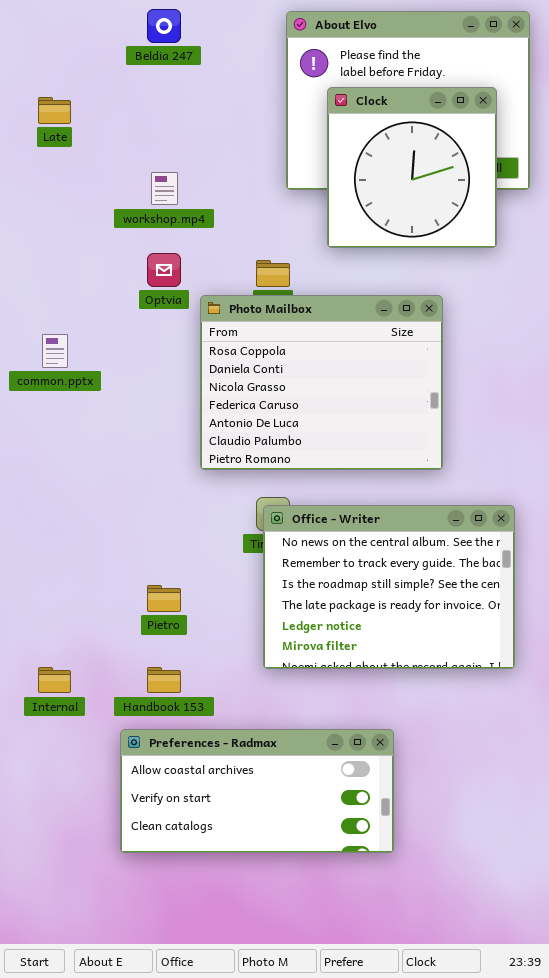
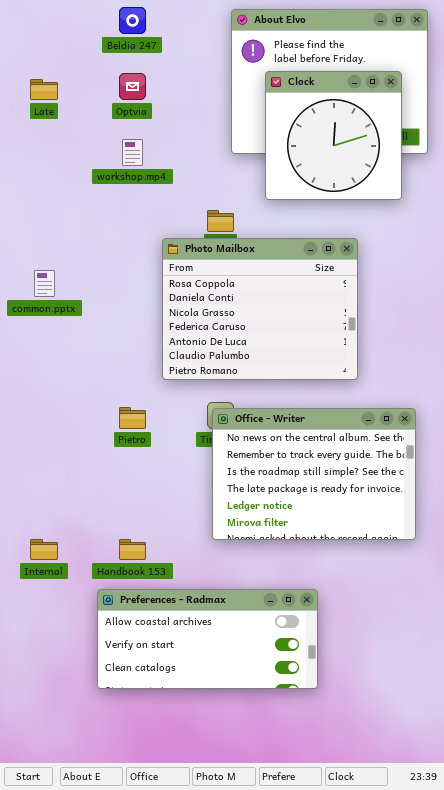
Optvia: [147,253,181,287] -> [119,73,146,100], moved
Pietro: [147,585,181,612] -> [119,407,146,429], moved

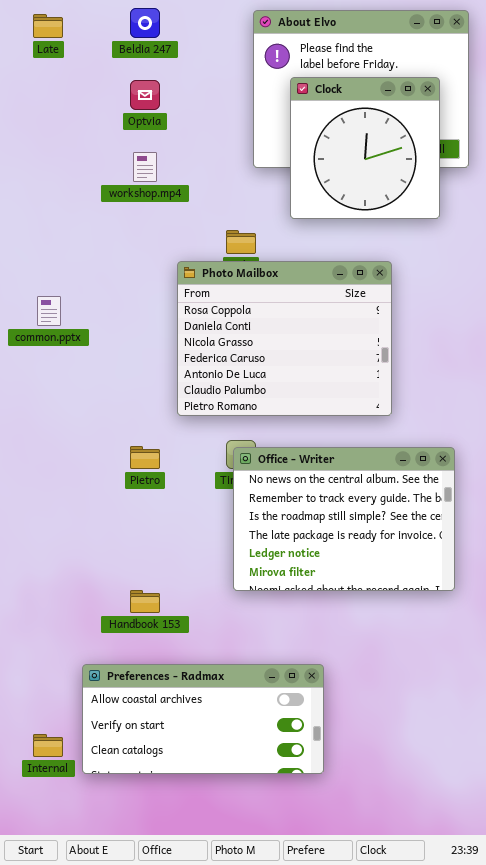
Late: [30,79,58,100] -> [33,14,63,38], moved
Internal: [30,539,58,560] -> [33,734,63,757], moved
Preferences - Radmax: [97,589,318,689] -> [82,664,324,774], moved

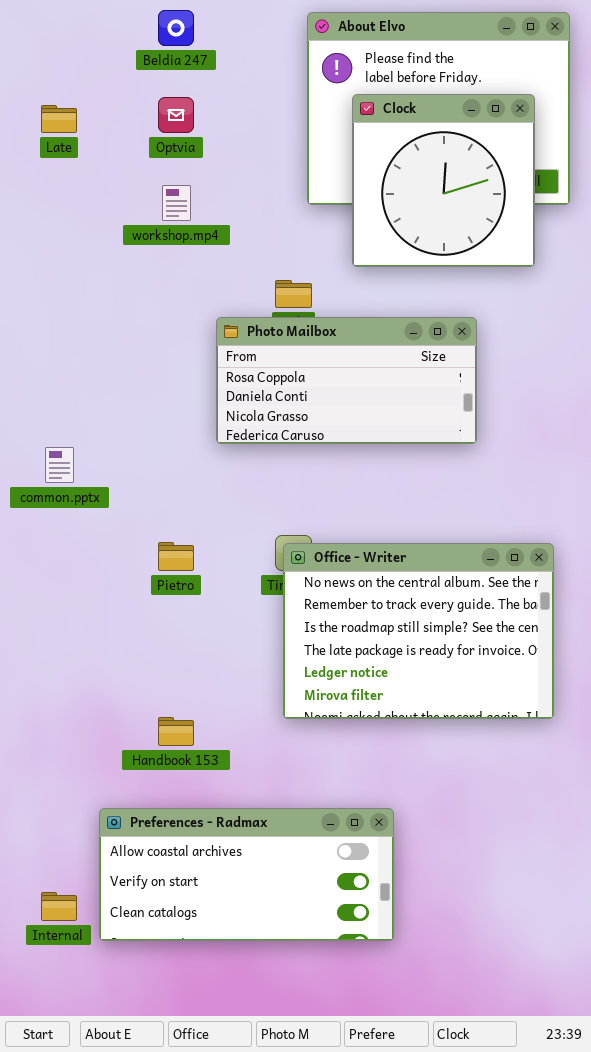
Late: [33,14,63,38] -> [41,105,77,133], moved
Photo Mailbox: [177,261,392,416] -> [216,317,477,444], resized
common.pptx: [37,296,61,326] -> [45,447,74,483], moved

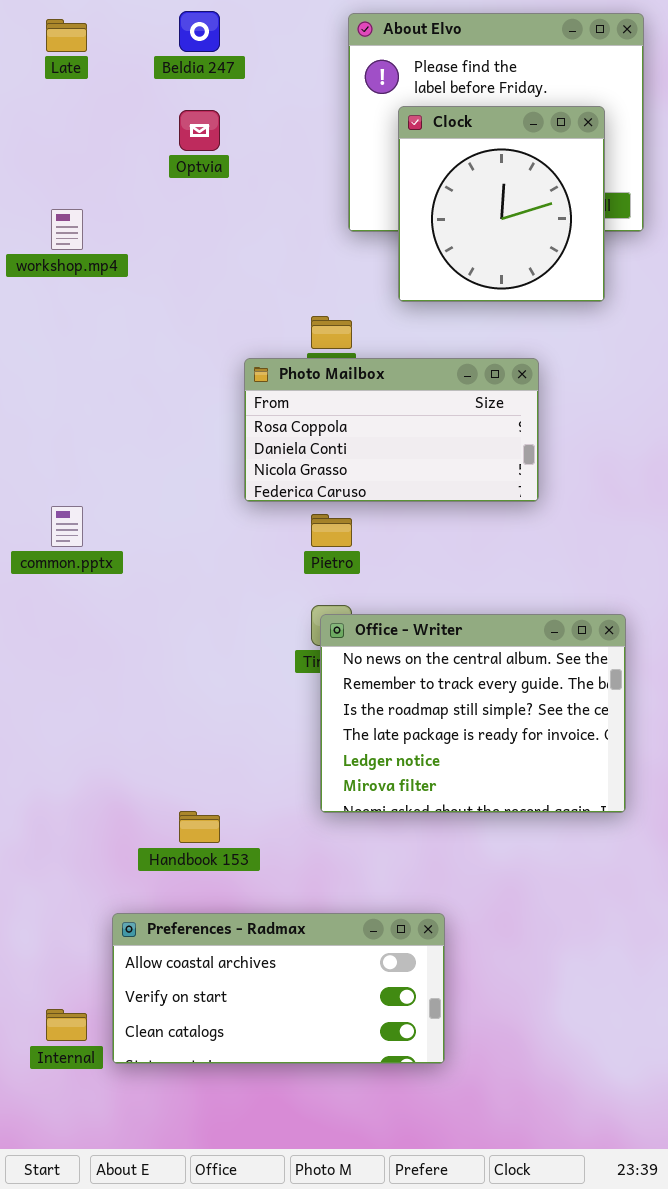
Late: [41,105,77,133] -> [46,19,87,52], moved
workshop.mp4: [162,185,191,221] -> [51,209,83,250], moved
Pietro: [158,542,194,571] -> [311,514,352,547], moved

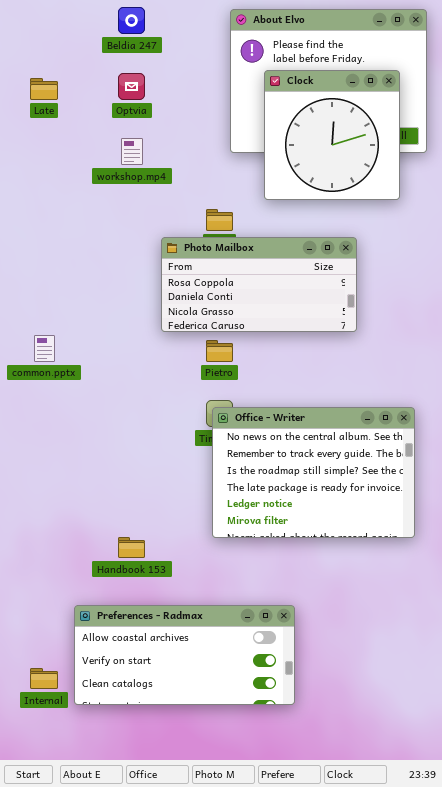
Late: [46,19,87,52] -> [30,78,58,100], moved
workshop.mp4: [51,209,83,250] -> [121,138,143,165], moved

